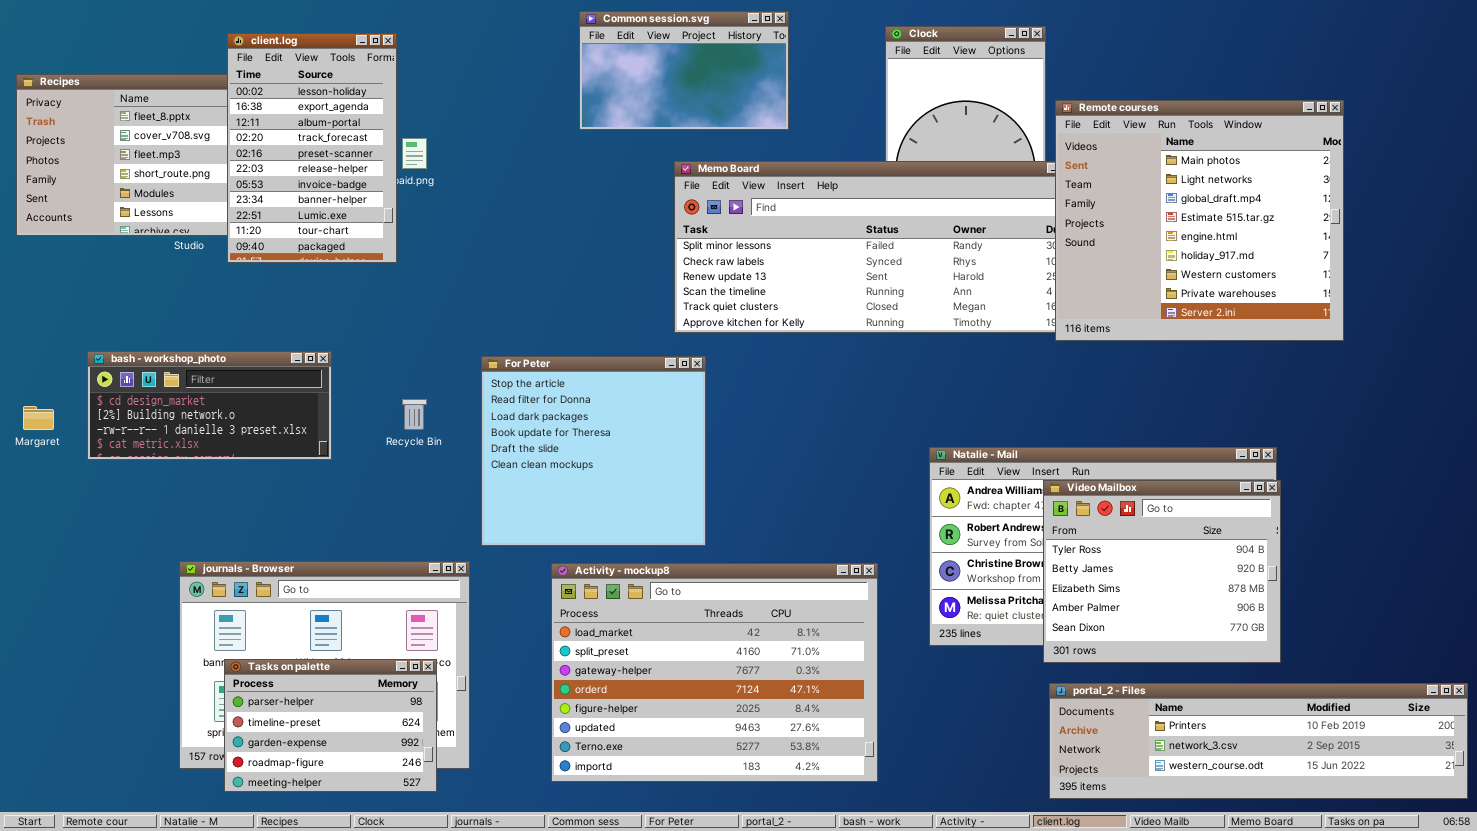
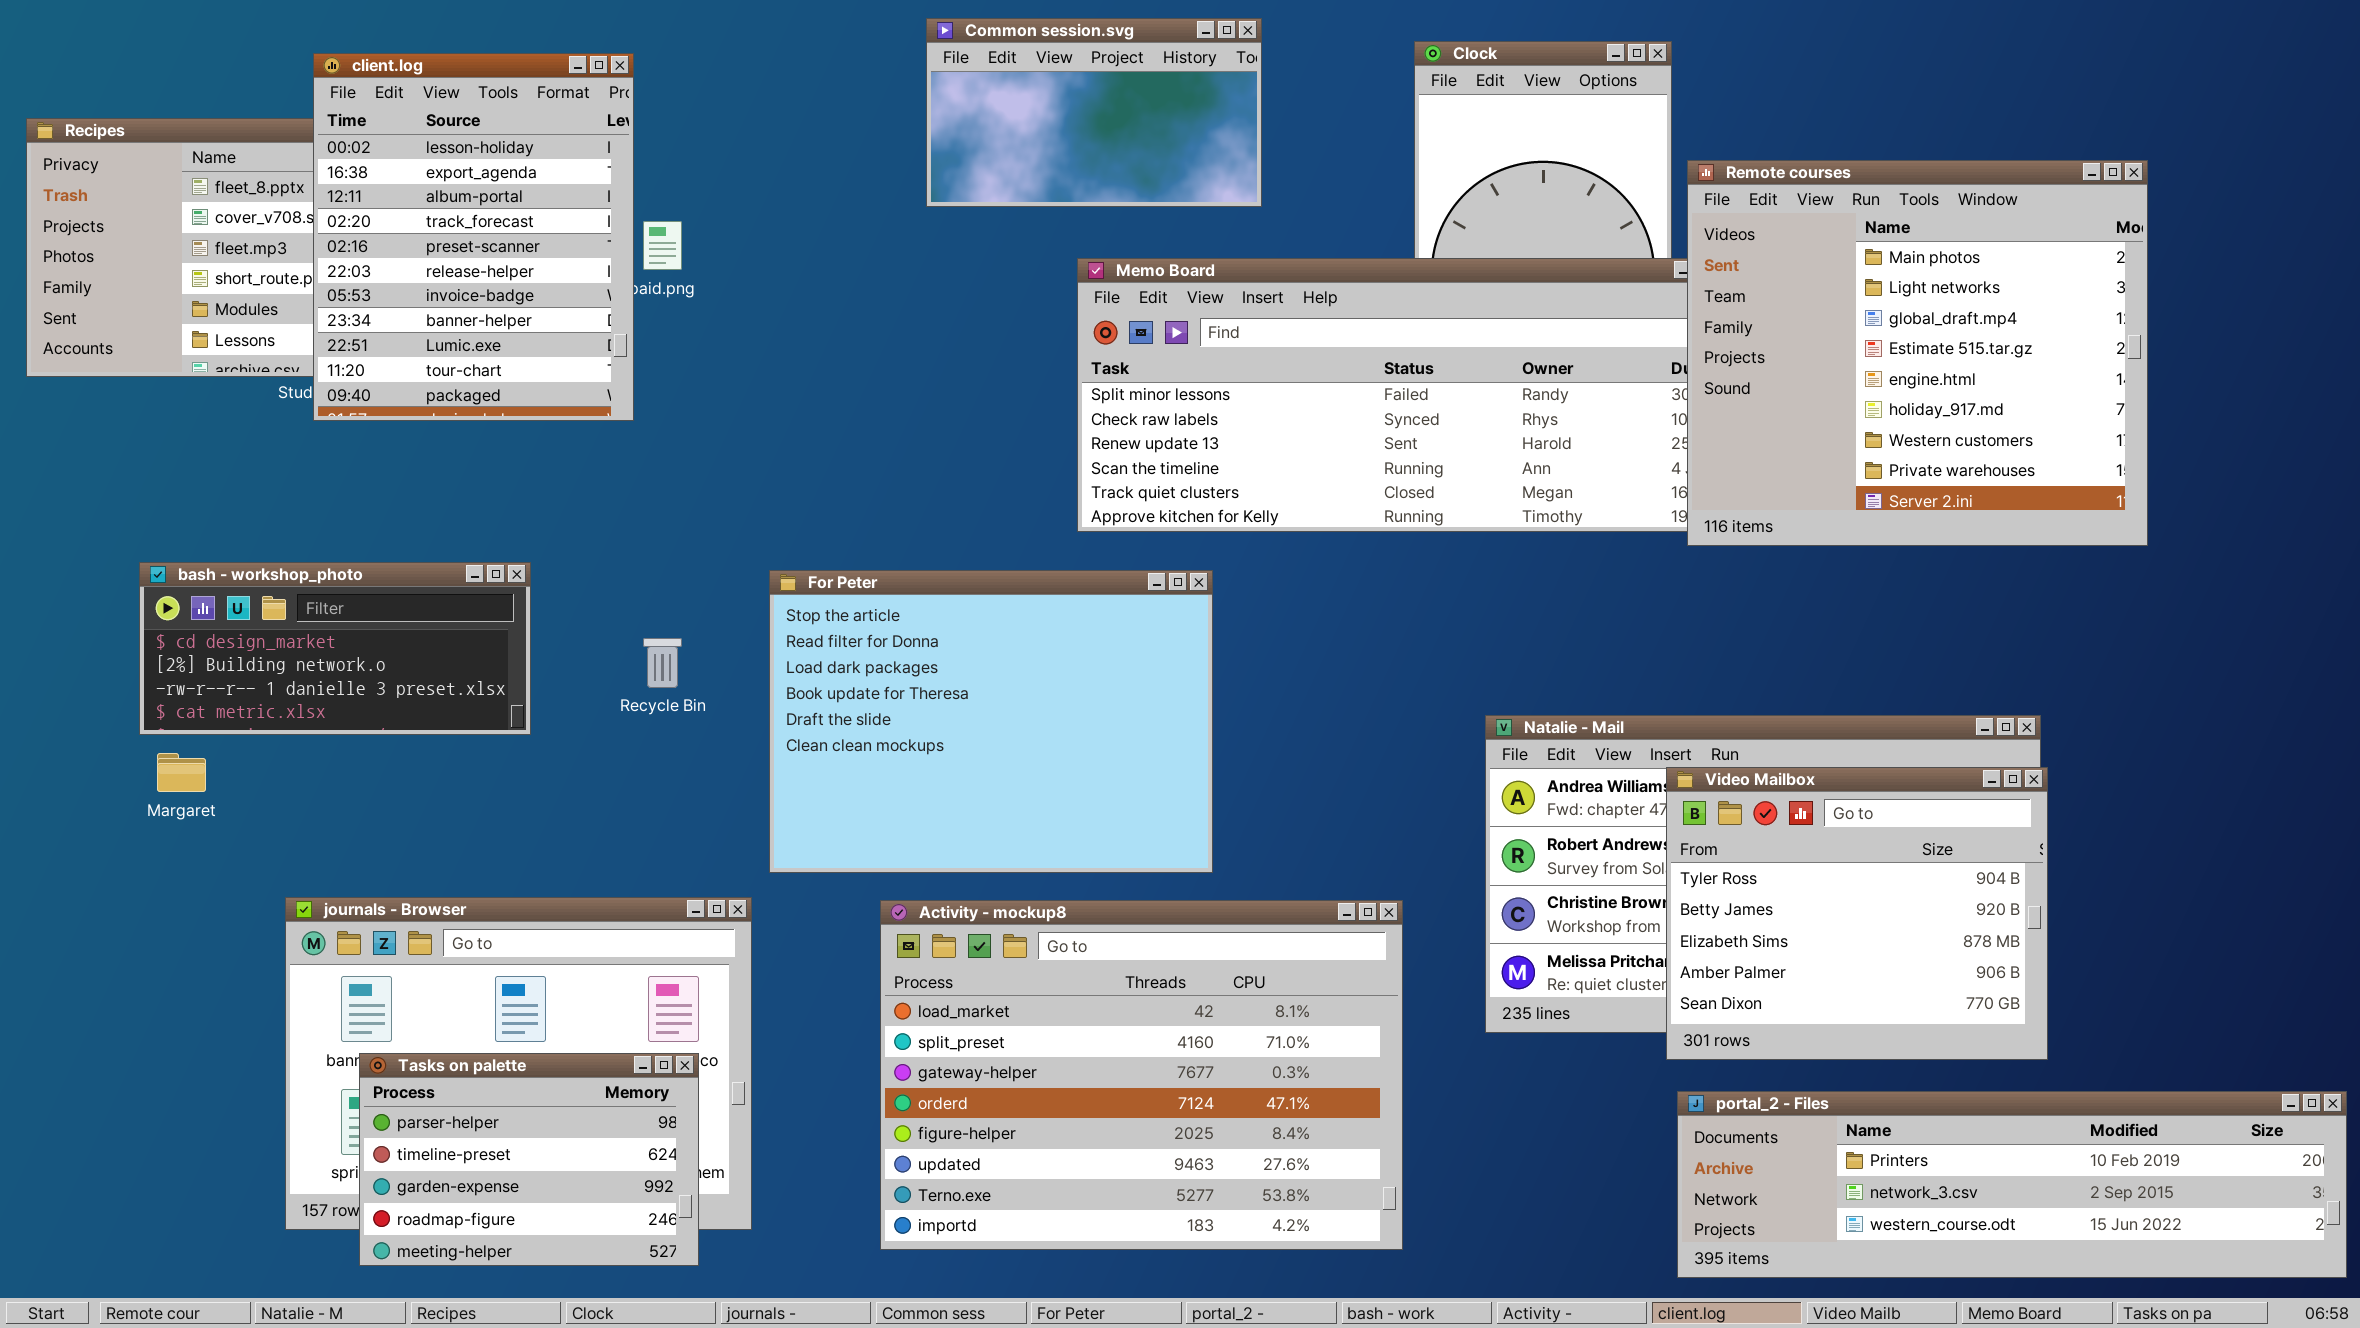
client.log: [227,33,397,263] -> [313,53,634,421], resized
For Peter: [481,356,706,546] -> [769,570,1213,873], resized
Margaret: [23,406,54,430] -> [157,753,206,792], moved

